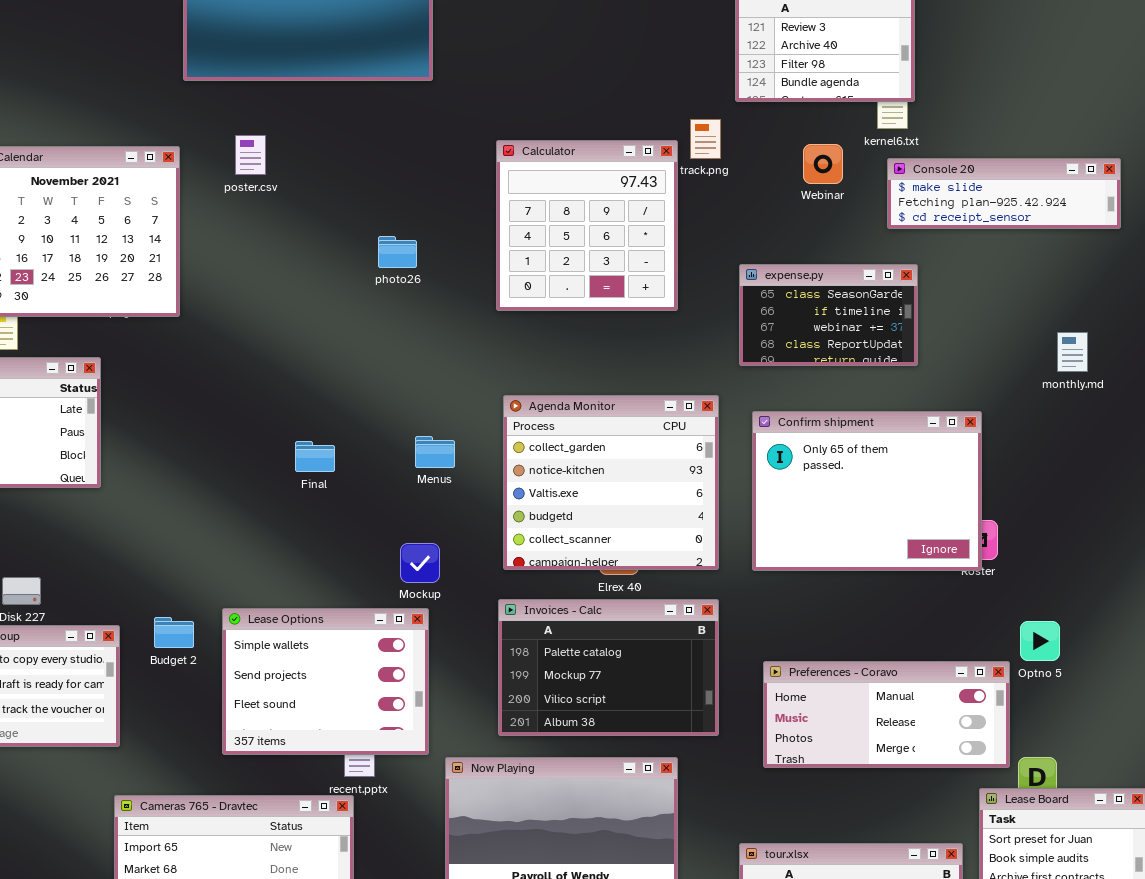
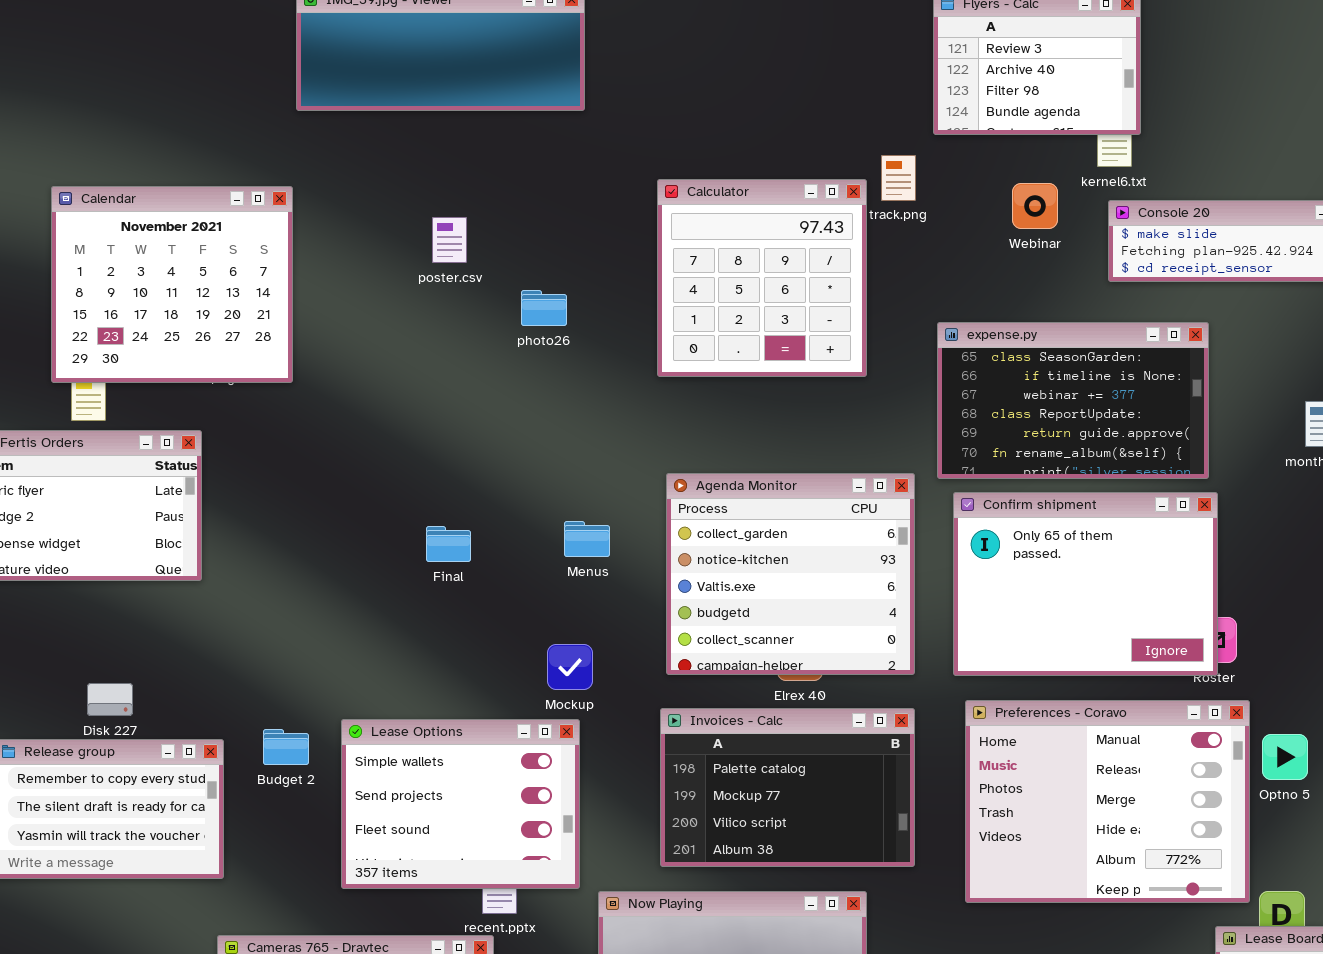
poster.csv: [235,135,266,175] -> [432,217,467,263], moved
expense.py: [739,264,918,366] -> [937,322,1209,479], resized
Preferences - Coravo: [763,661,1010,768] -> [965,700,1250,903], resized

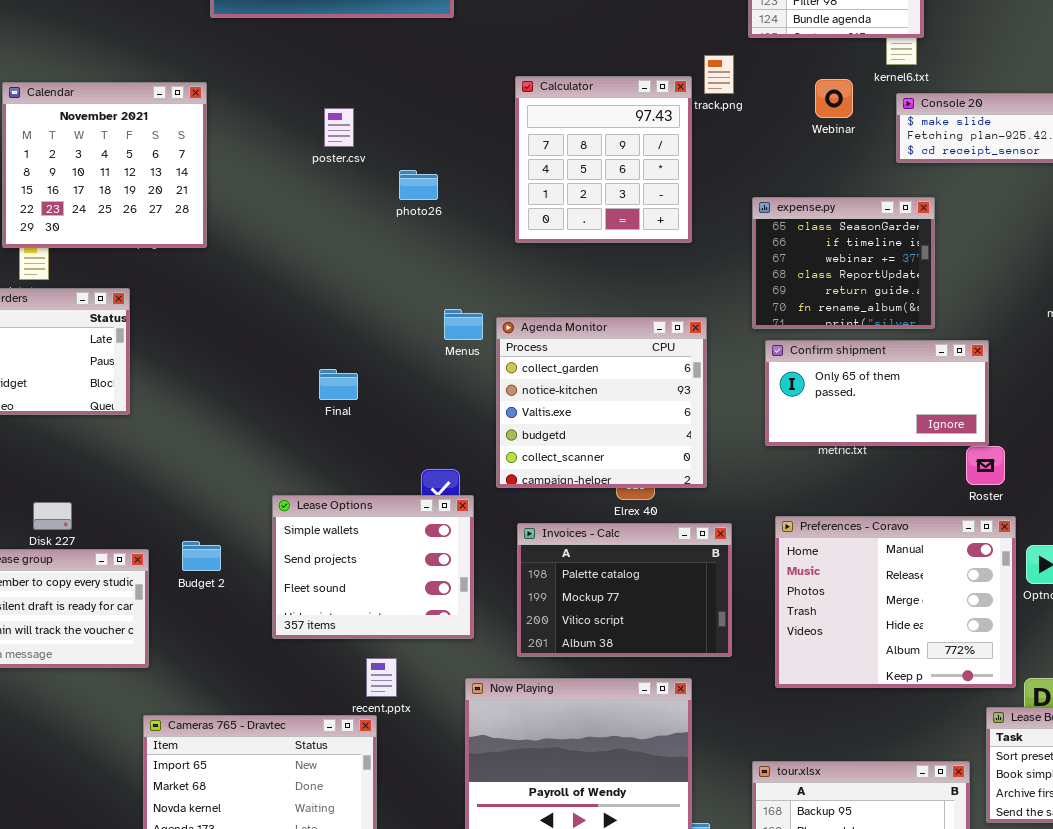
expense.py: [937,322,1209,479] -> [752,197,935,329], resized
Agenda Monitor: [666,473,915,675] -> [496,317,707,488], moved
Confirm shipment: [953,492,1218,676] -> [765,340,989,446], resized
Menus: [564,521,610,557] -> [444,309,483,340], moved
Lease Options: [341,719,580,889] -> [272,495,474,639], moved

